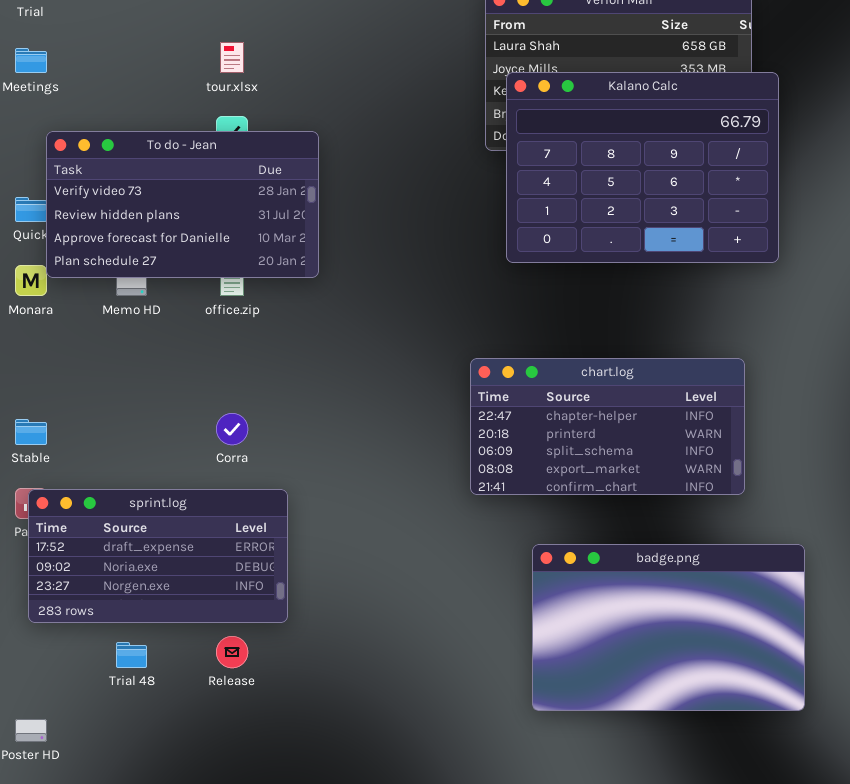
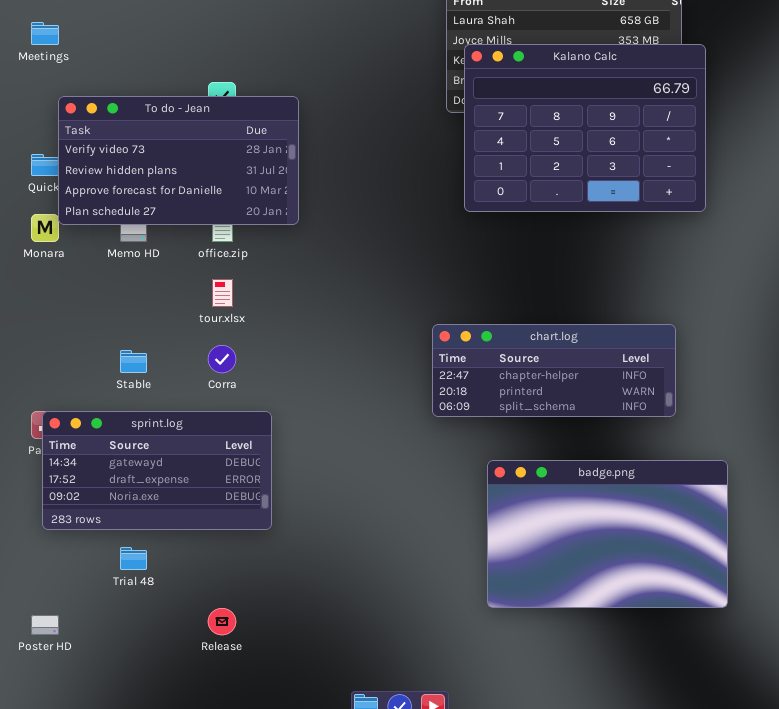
tour.xlsx: [220,42,244,73] -> [212,279,233,307], moved
chart.log: [470,358,745,495] -> [432,324,676,417], resized
Stable: [15,419,47,445] -> [120,350,147,373], moved
sprint.log: [28,489,288,623] -> [42,411,272,530], scrolled up 1 row
Release: [216,636,248,668] -> [208,608,236,635], moved

